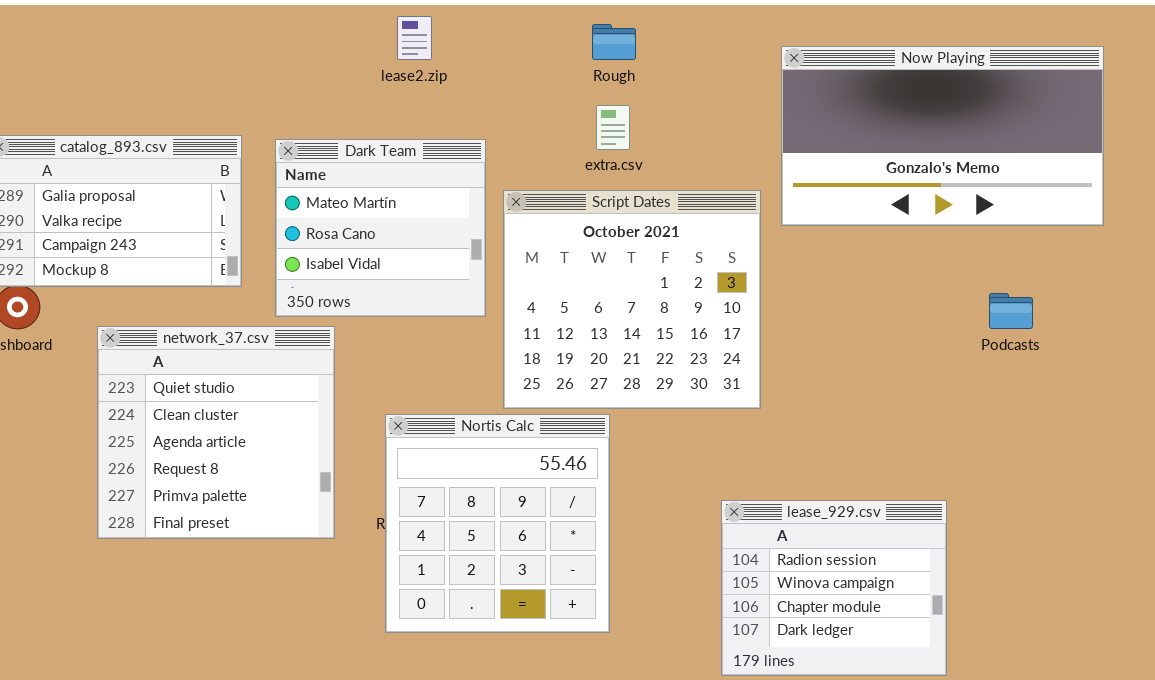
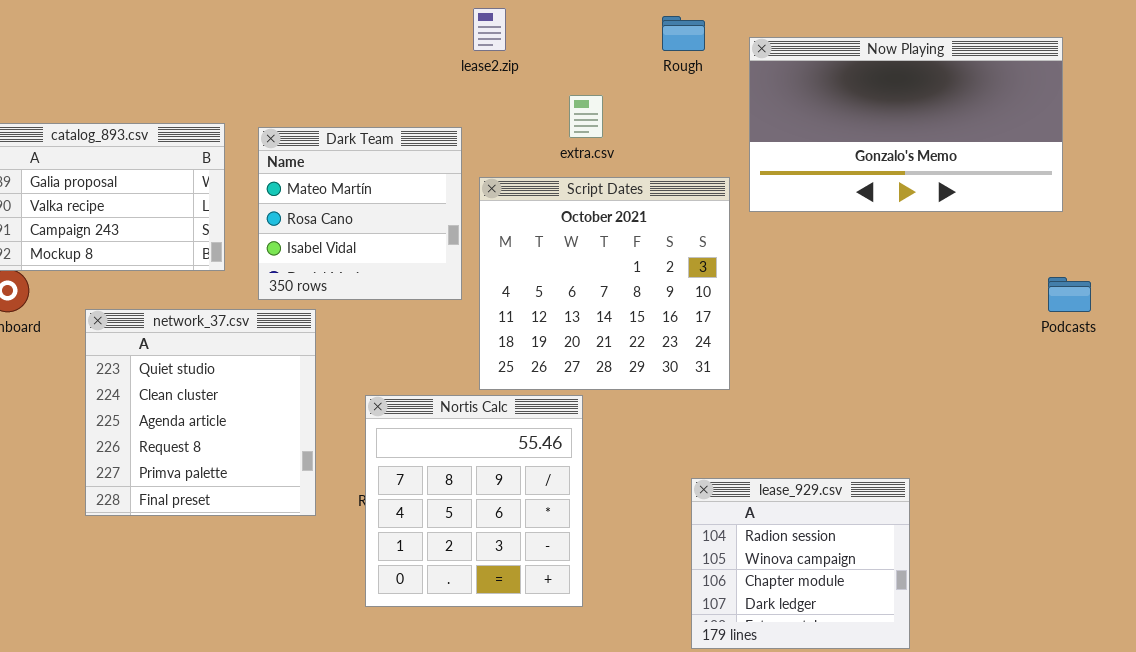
lease2.zip: [397,16,432,60] -> [473,8,506,51], moved
Rough: [592,24,636,60] -> [662,16,705,51], moved
Podcasts: [989,293,1033,329] -> [1048,277,1091,312], moved

